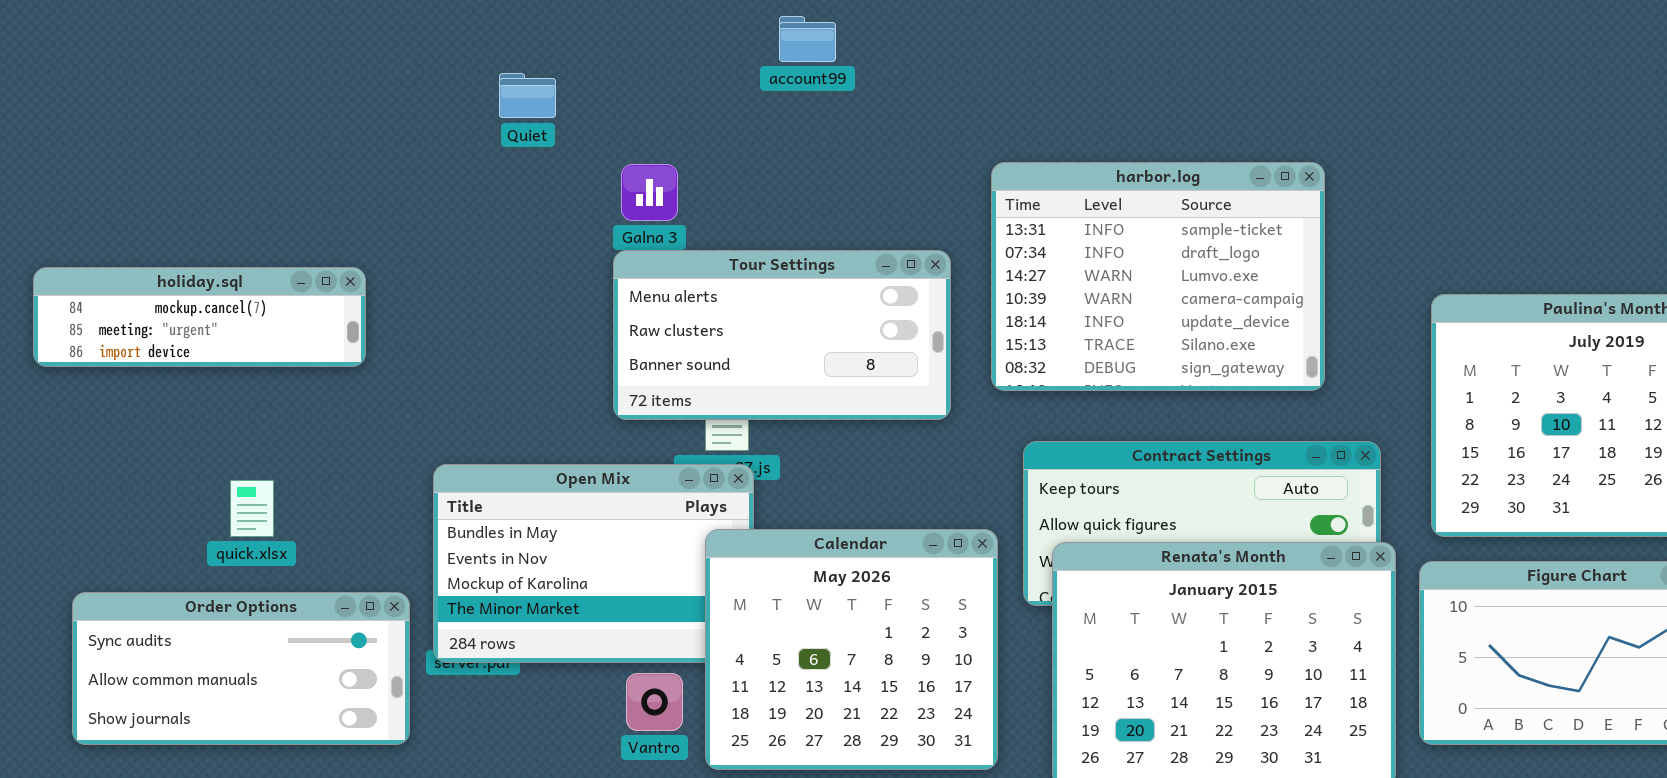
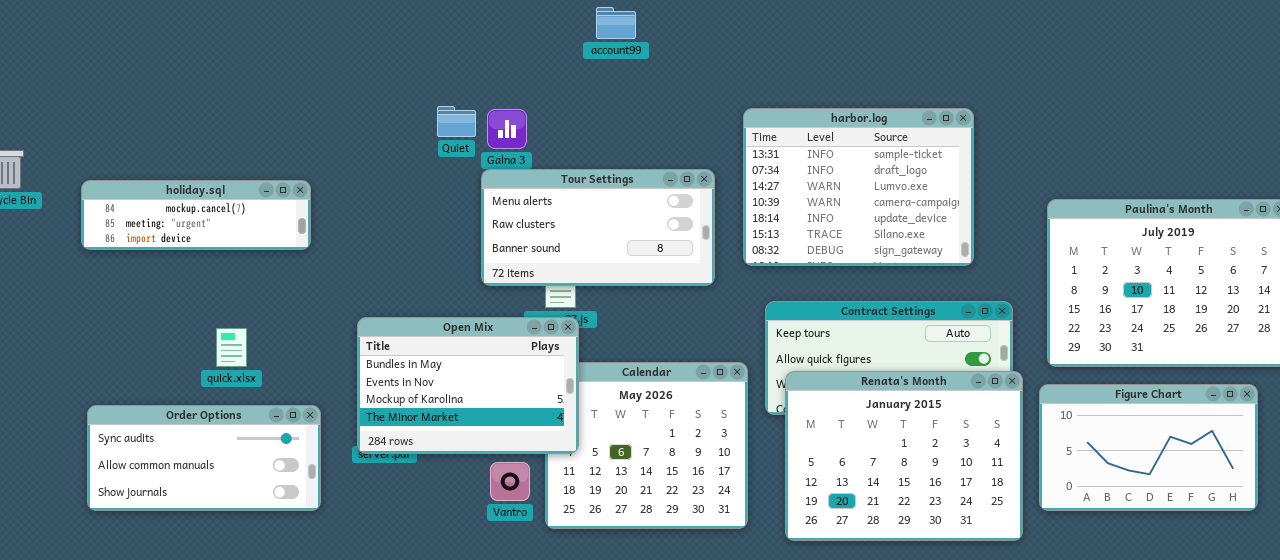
Quiet: [499,73,556,118] -> [437,106,476,137], moved
Open Mix: [433,464,754,663] -> [357,317,579,454], raised
Order Options: [72,592,410,745] -> [87,405,321,511], moved

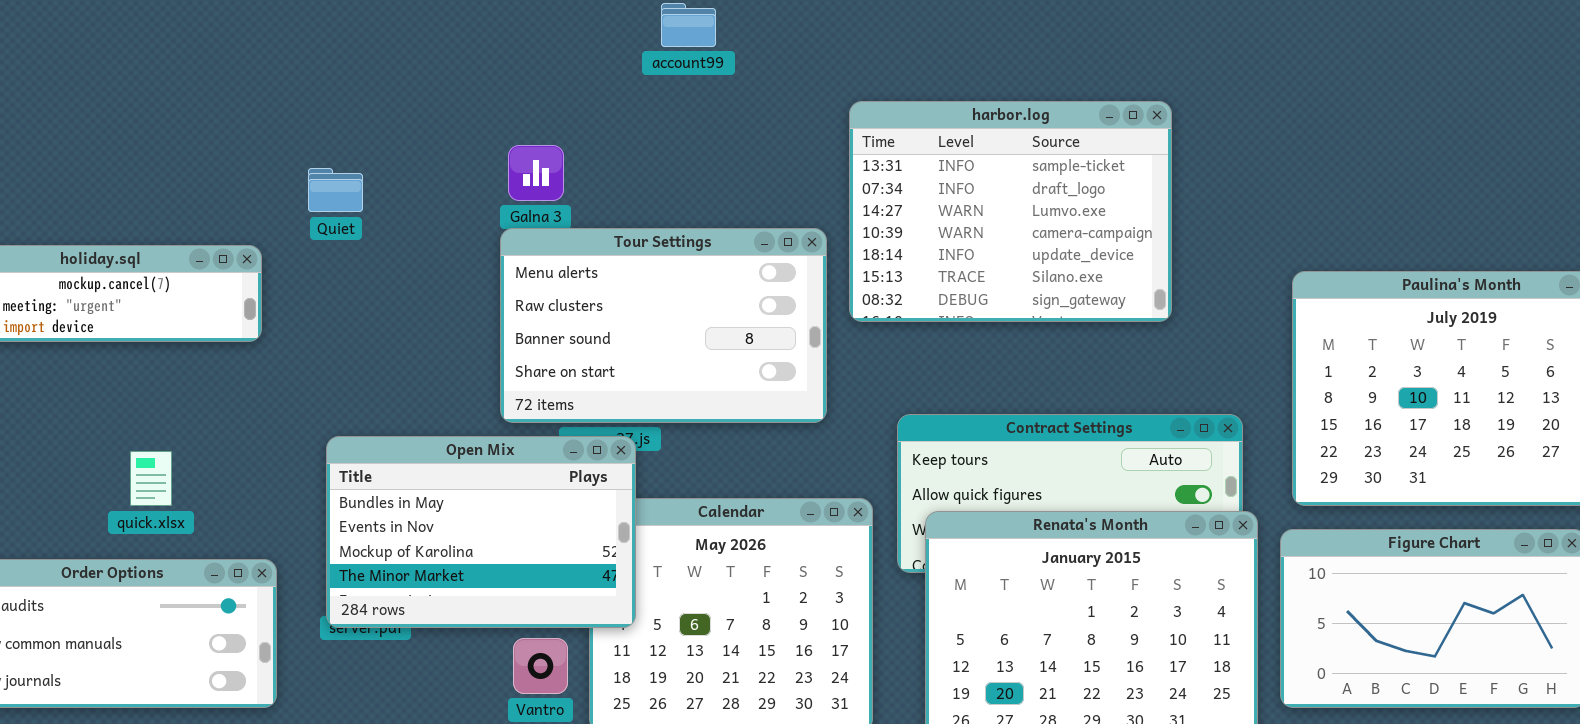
Quiet: [437,106,476,137] -> [308,168,363,212], moved
harbor.log: [743,108,974,266] -> [849,101,1172,322], moved
Tour Settings: [481,169,715,286] -> [500,228,827,423], resized

